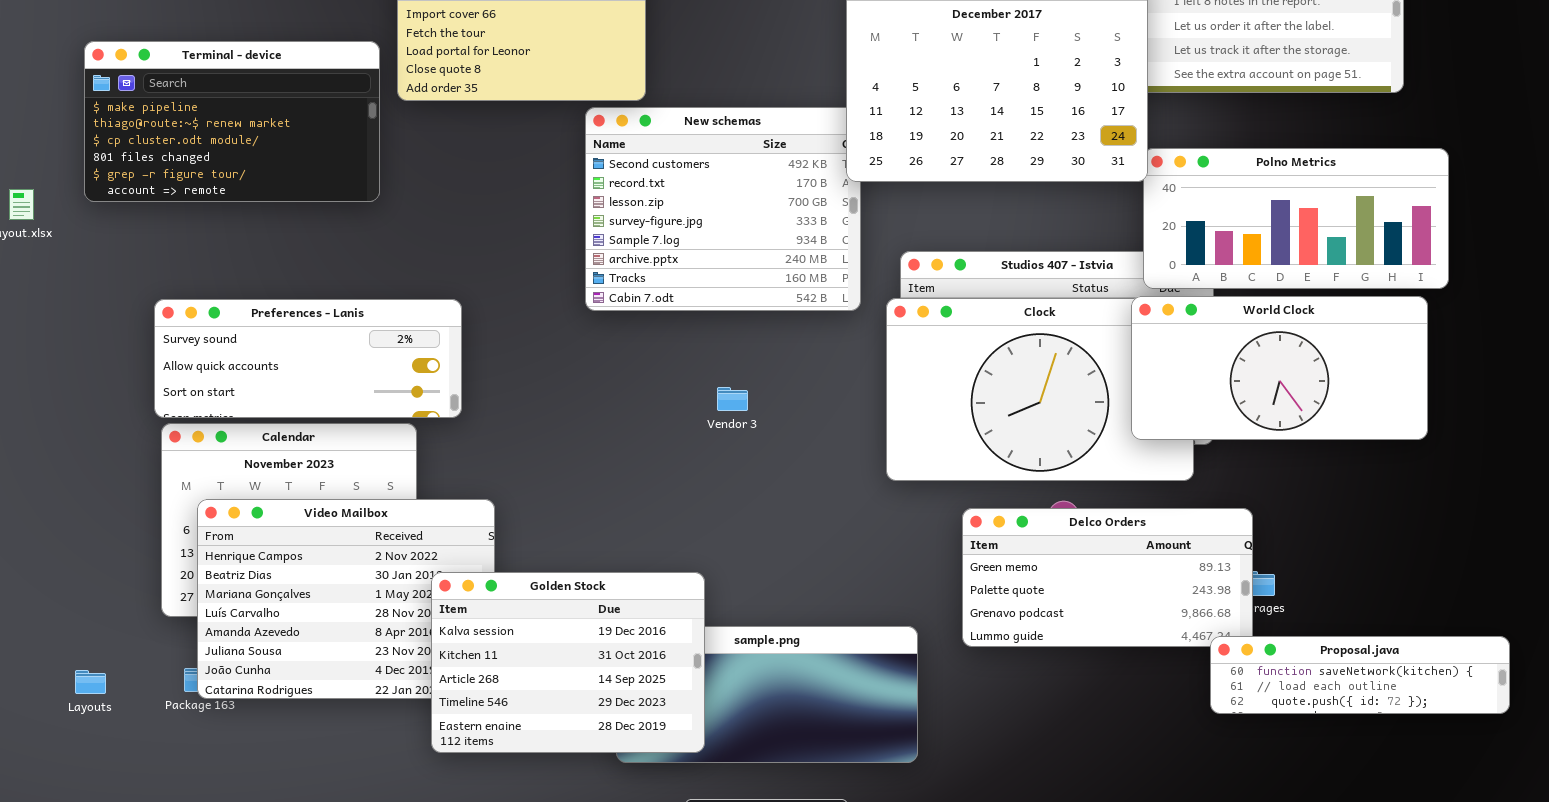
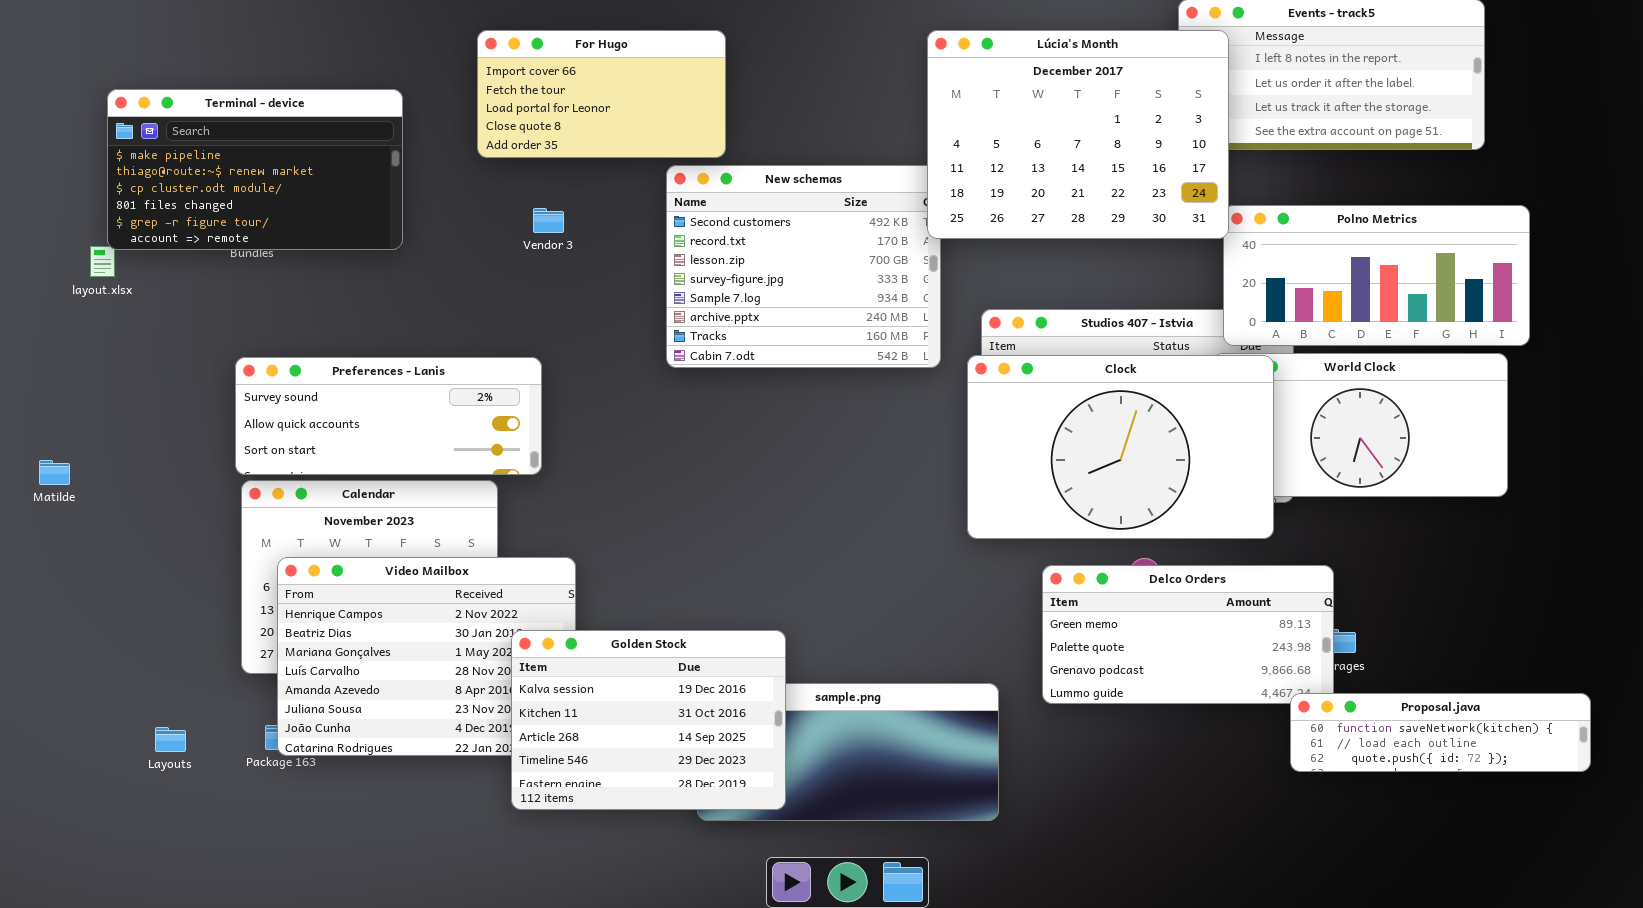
Terminal - device: [84,41,380,202] -> [107,89,403,250], moved
Clock: [886,298,1194,481] -> [967,355,1274,539], raised
Vendor 3: [717,387,748,411] -> [533,208,564,233], moved

